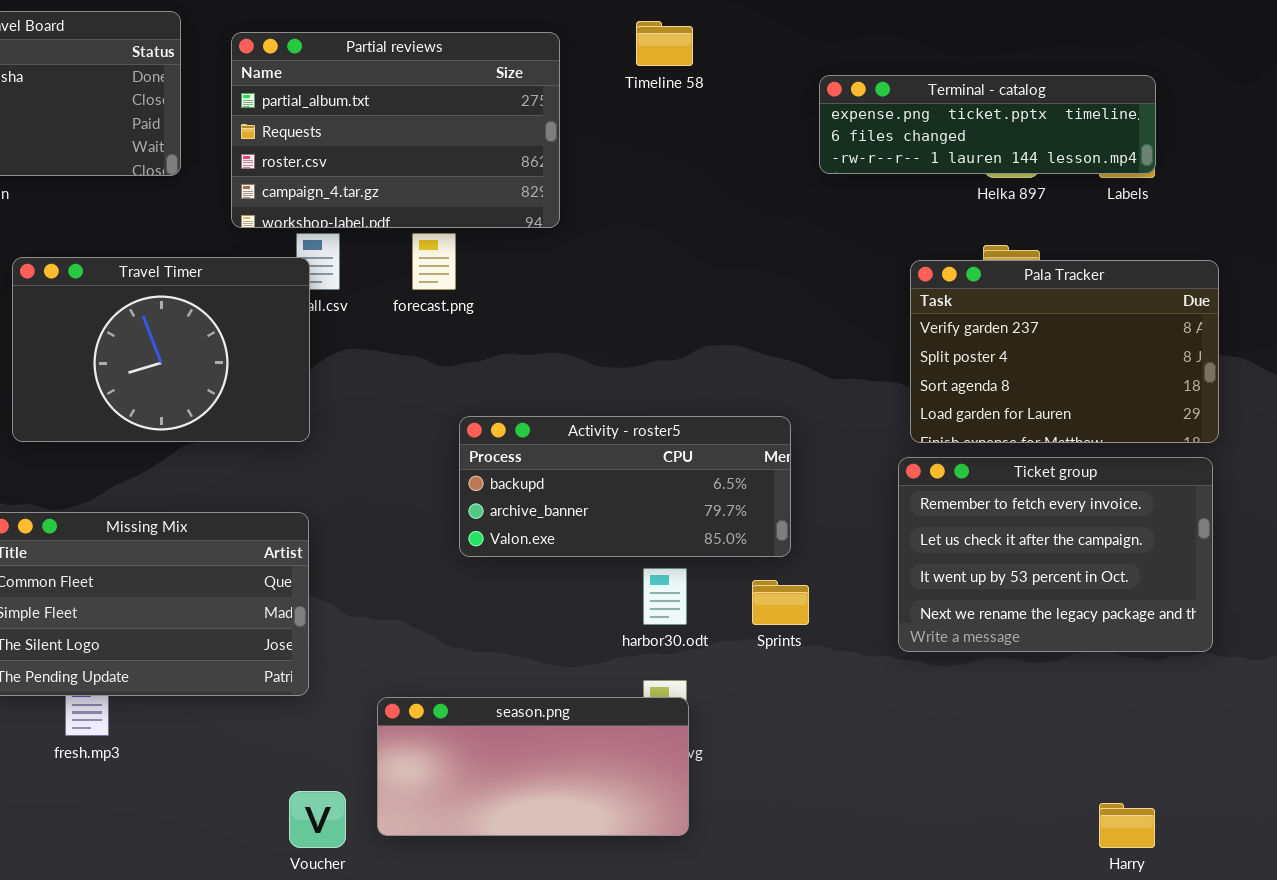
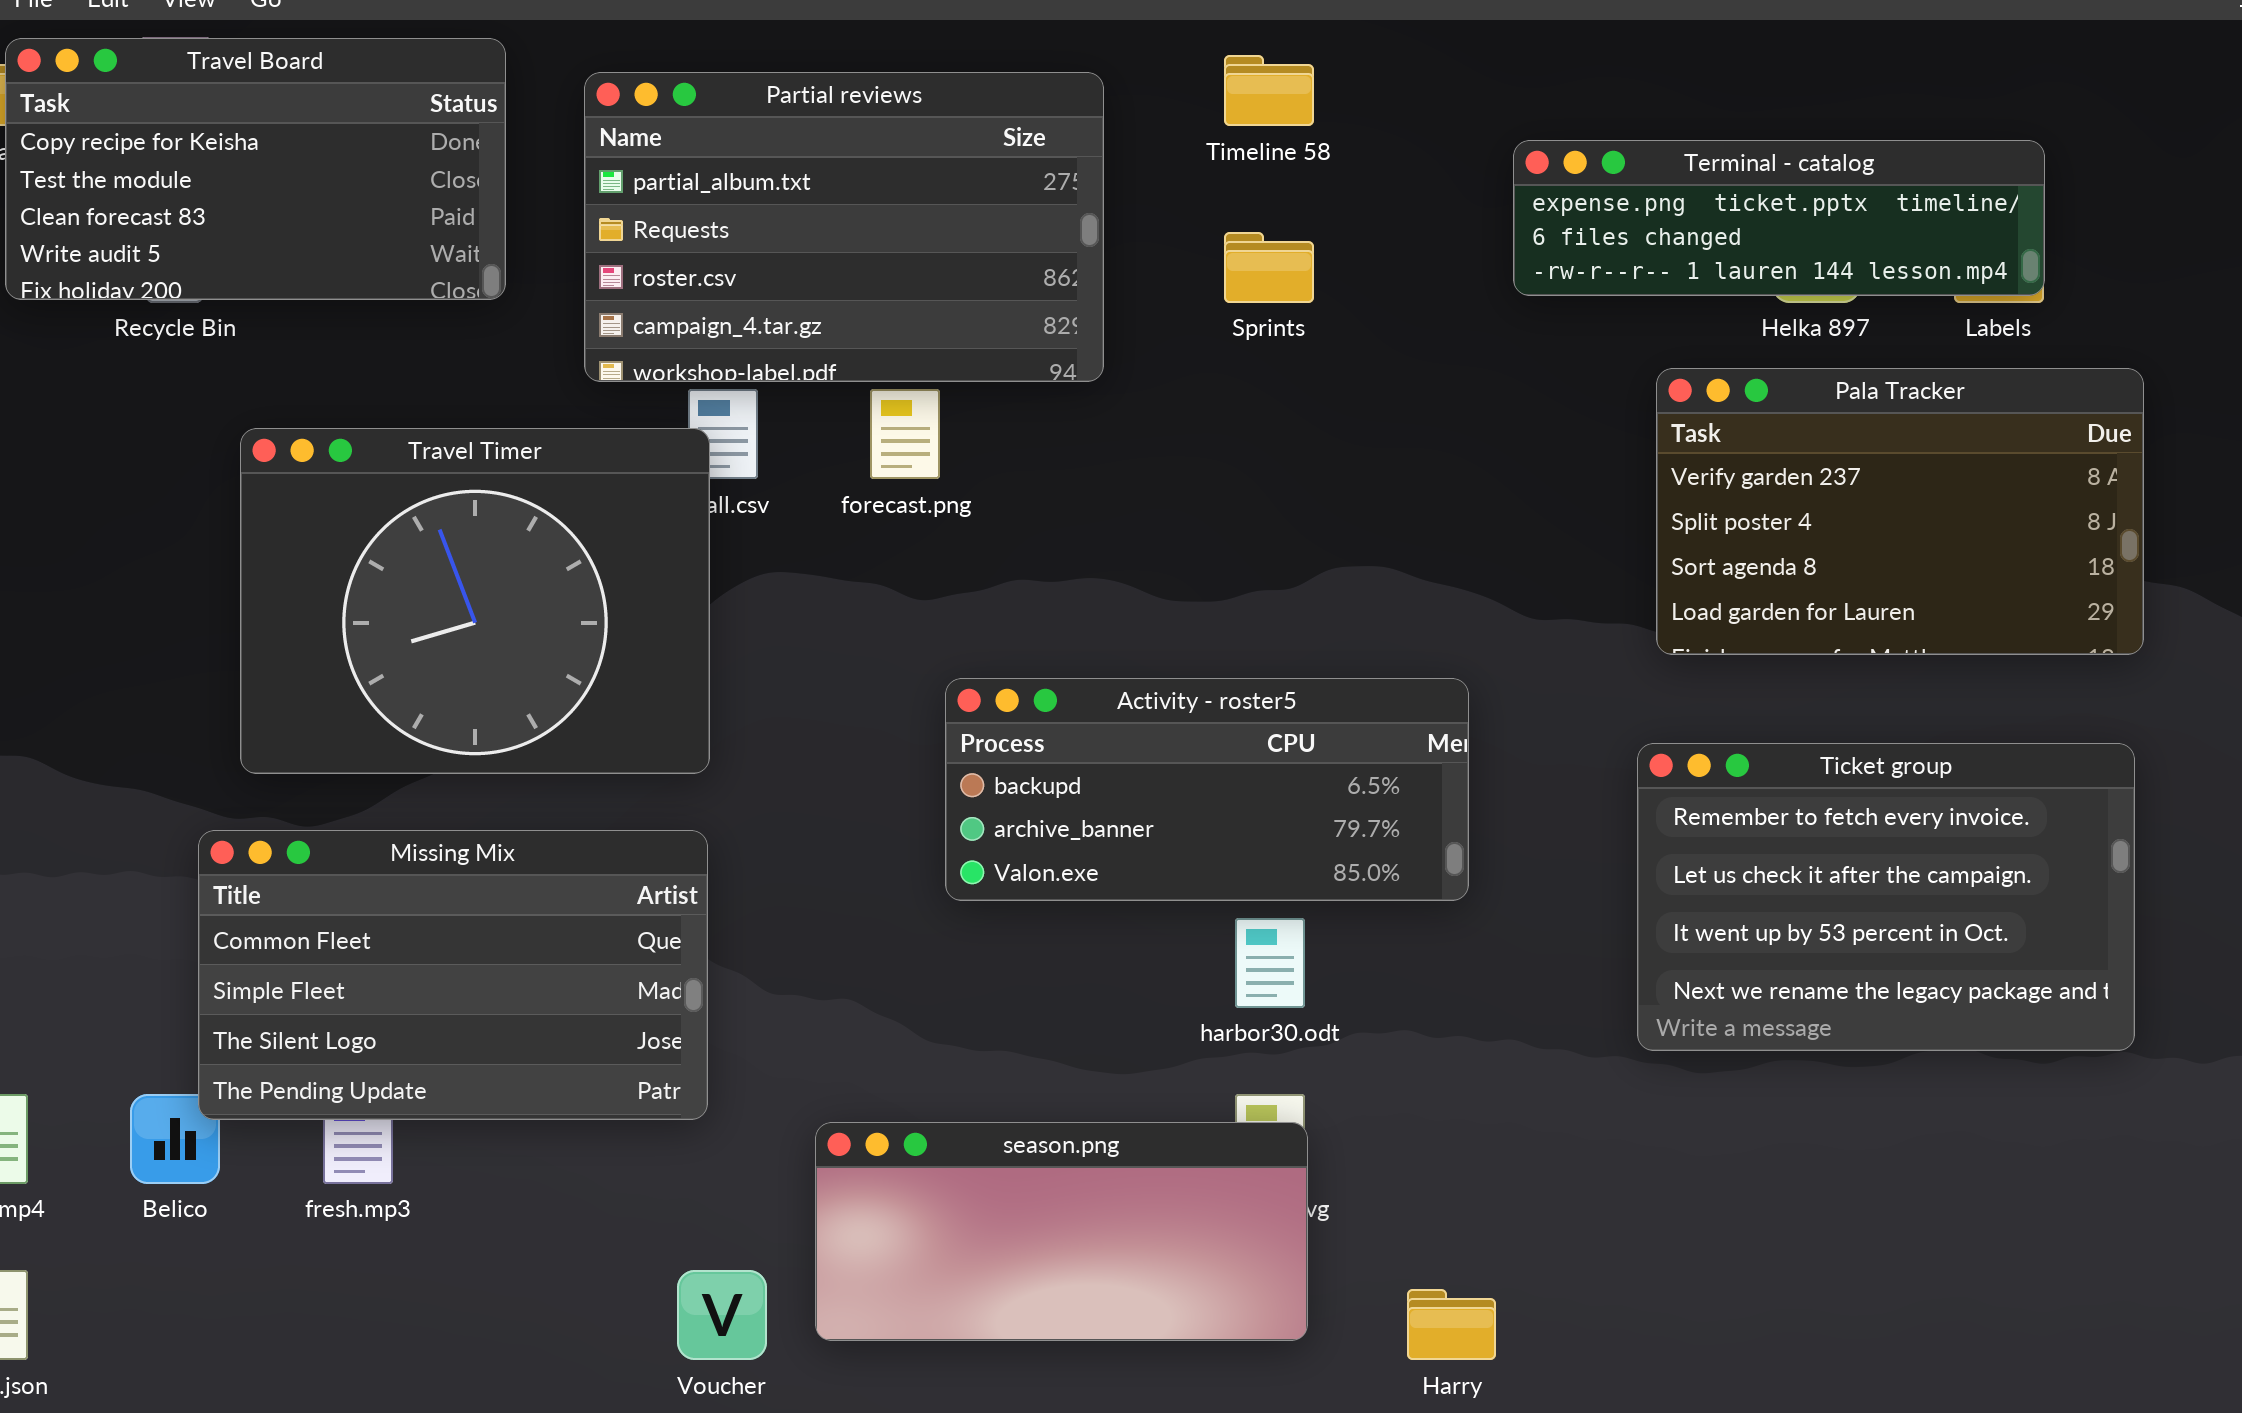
Travel Timer: [12,257,310,442] -> [240,428,710,774], resized
Pala Tracker: [910,260,1219,443] -> [1656,368,2144,655], moved
Sprints: [752,580,809,625] -> [1224,232,1314,303], moved
Harry: [1099,803,1155,848] -> [1407,1289,1496,1360], moved

